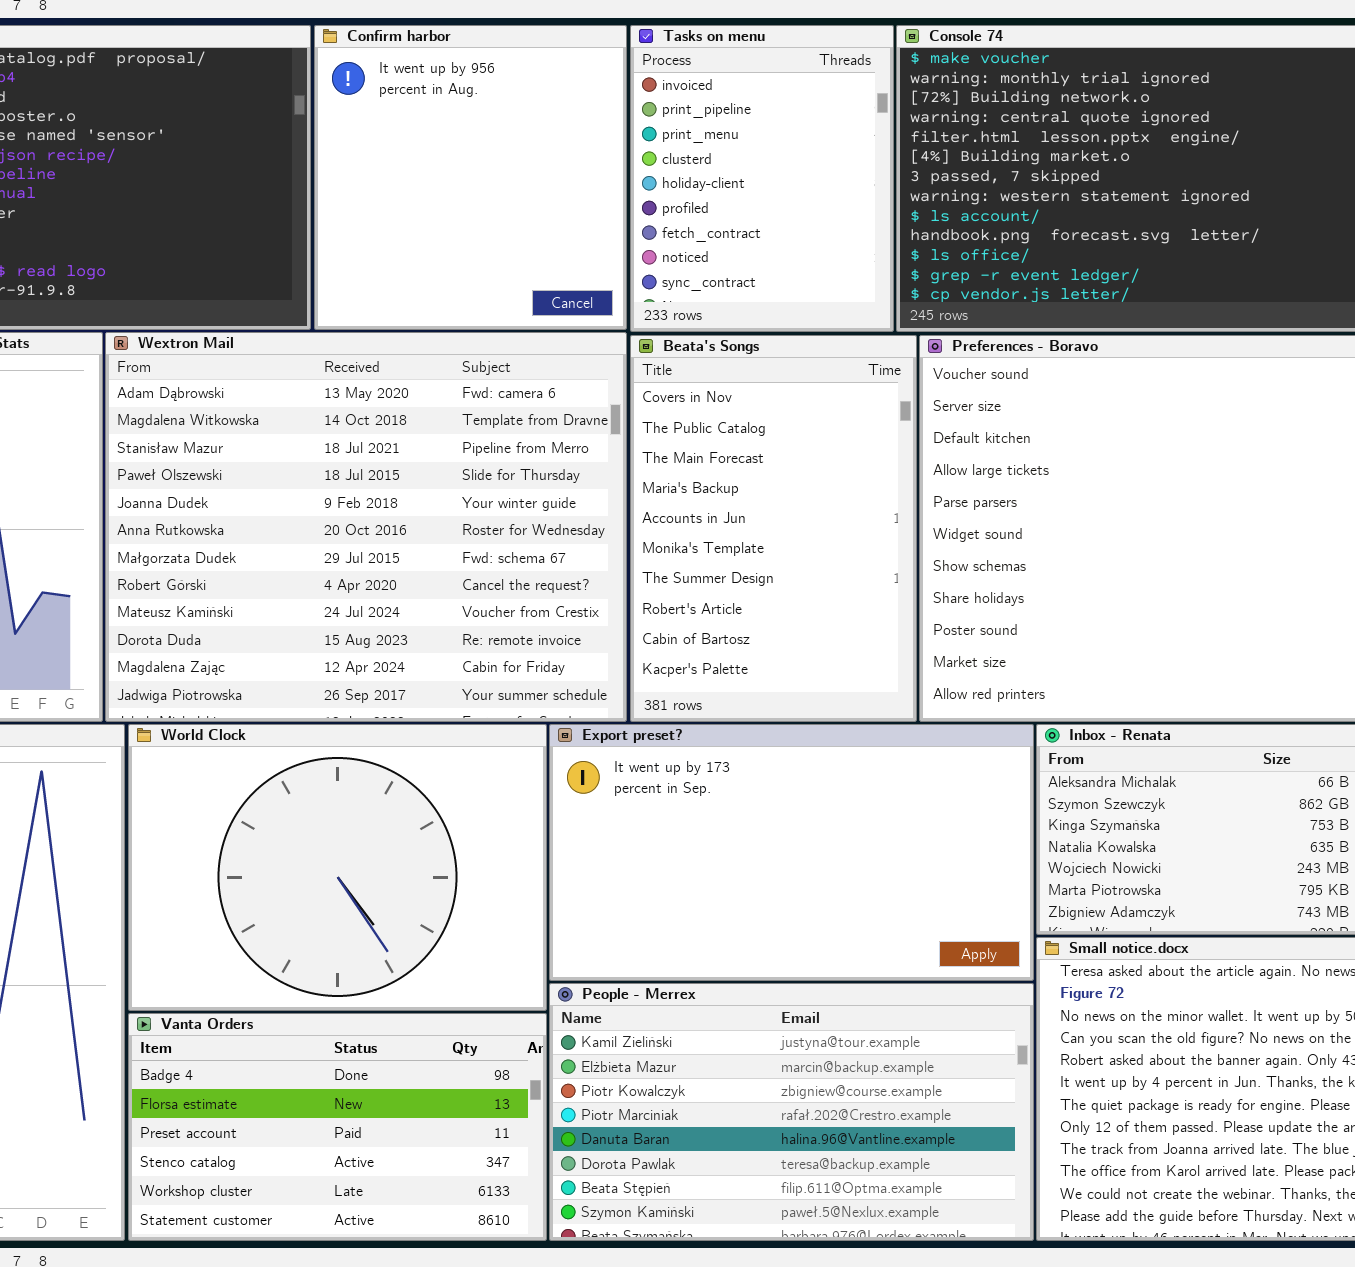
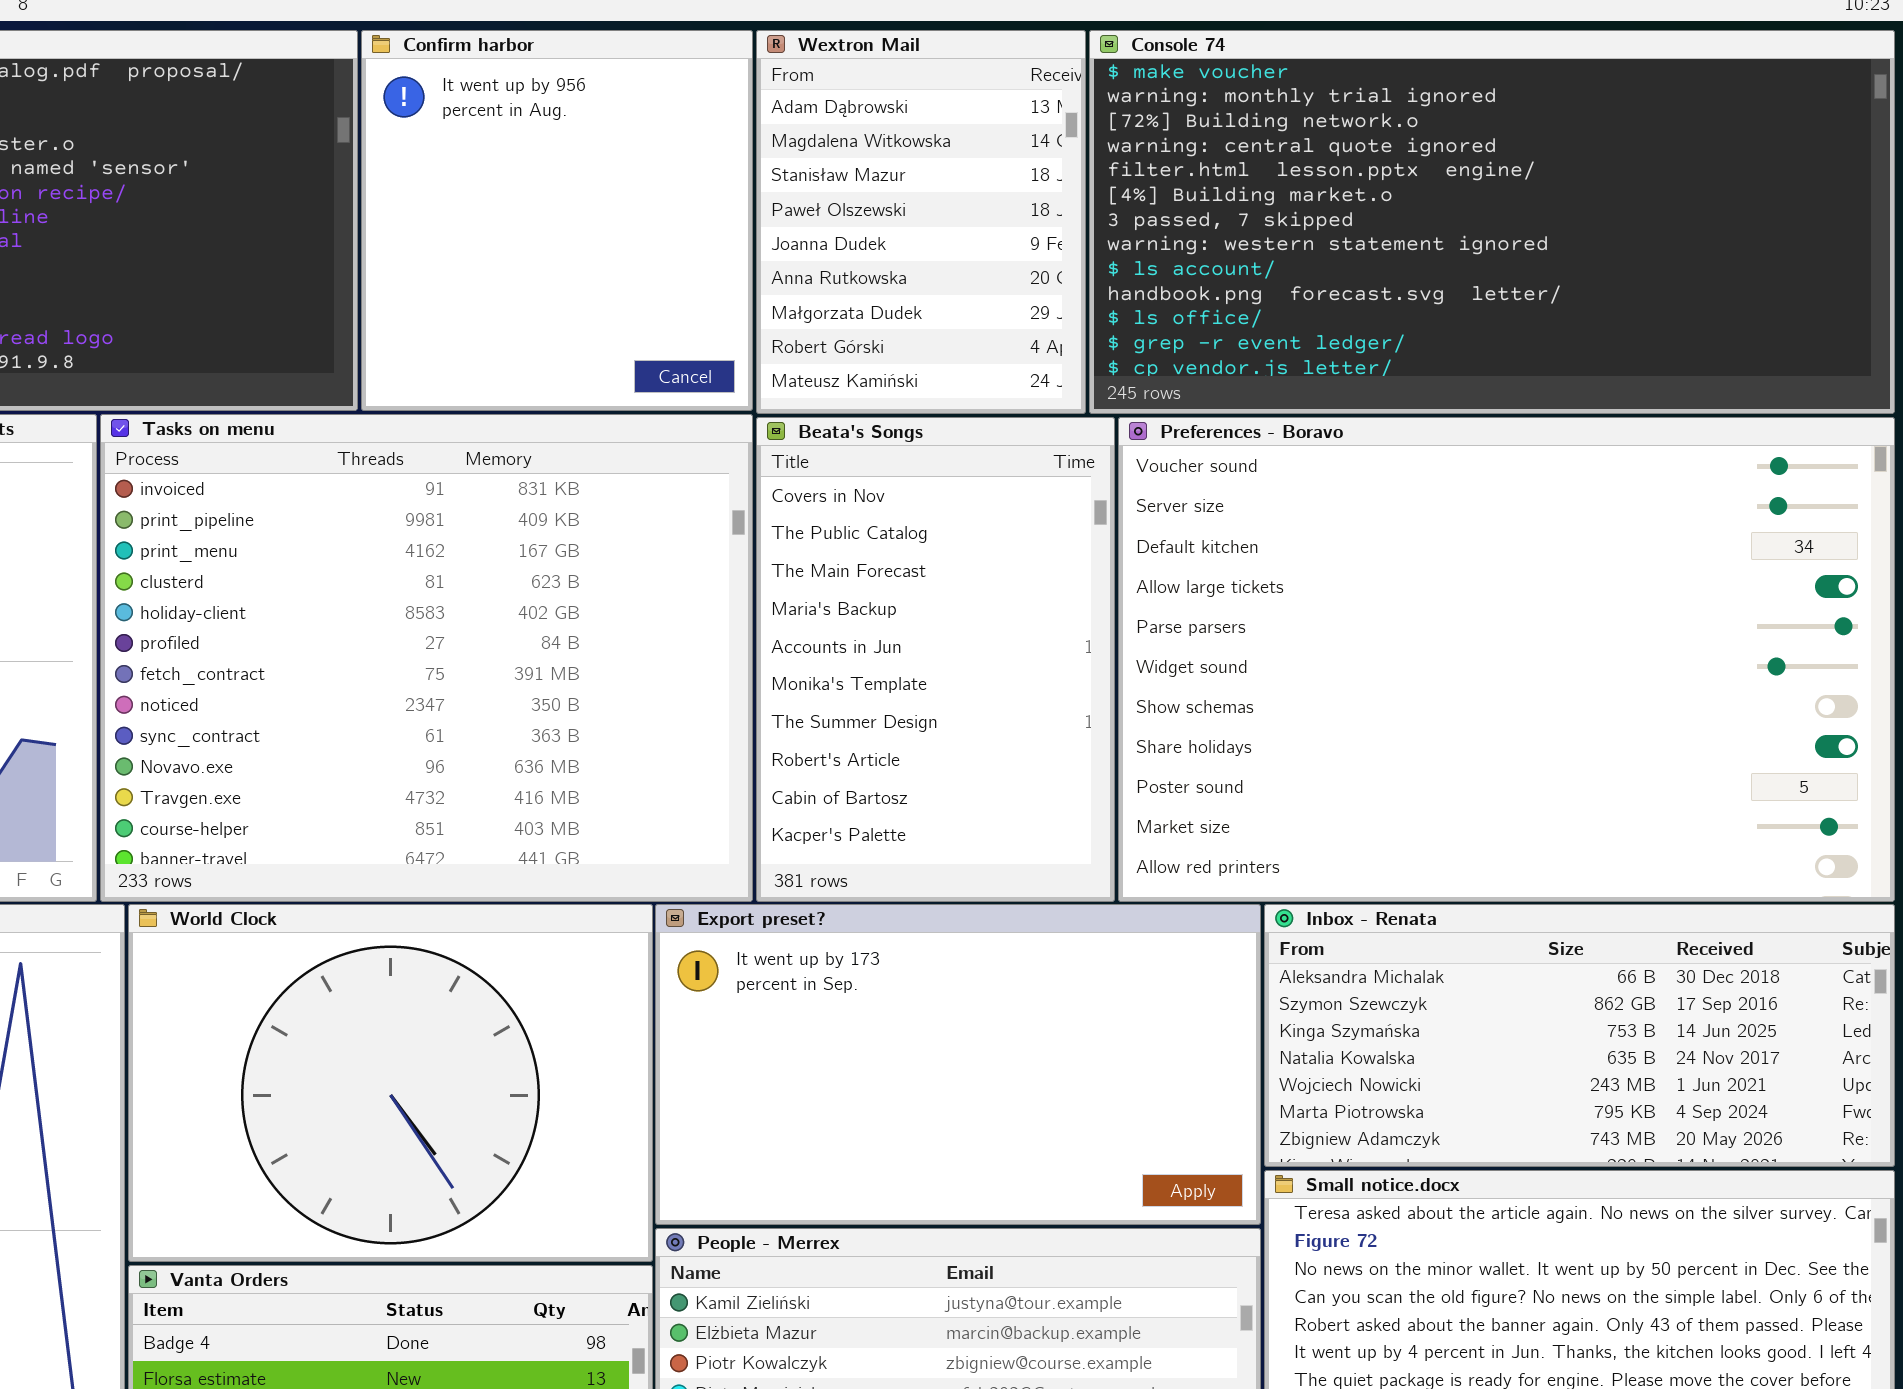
Tasks on menu: [630,25,894,332] -> [100,414,753,902], moved, resized
Wextron Mail: [105,332,627,722] -> [756,30,1086,414], moved, resized

